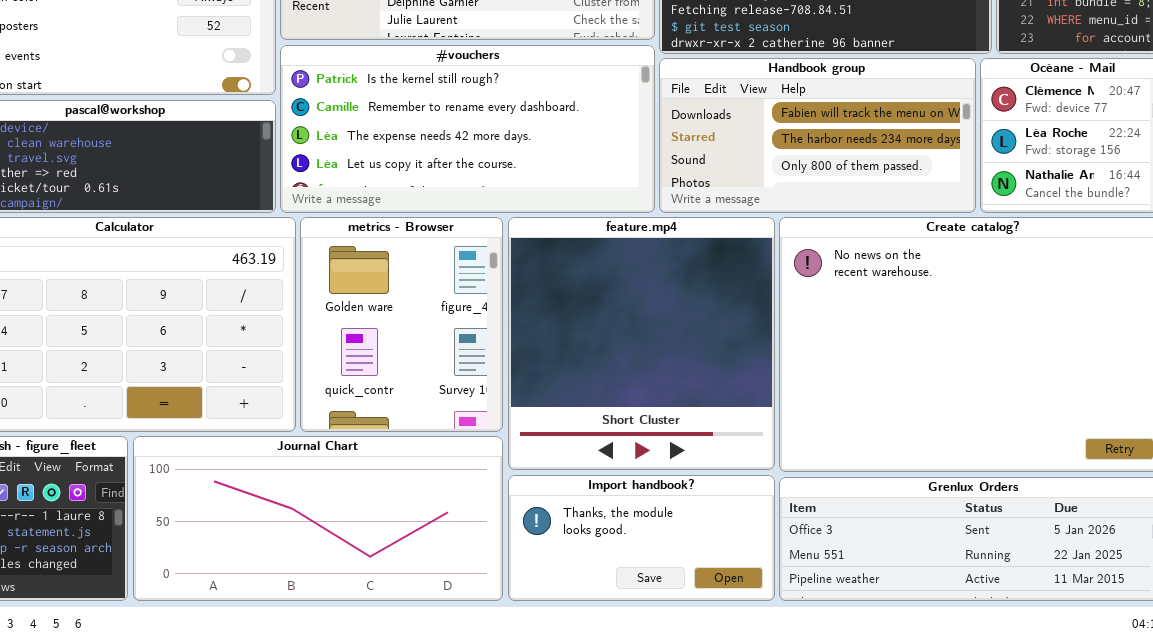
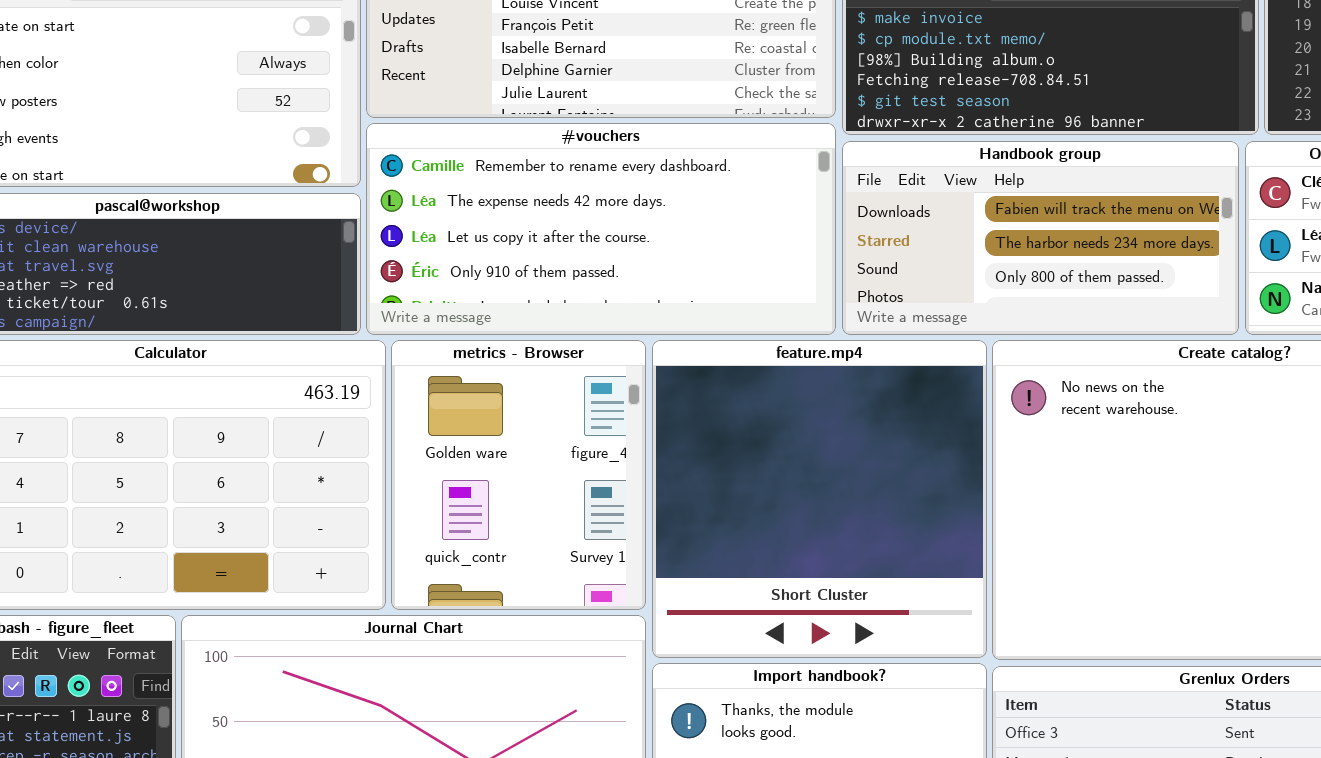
#vouchers: [280,45,655,213] -> [366,123,836,335], scrolled down 1 row

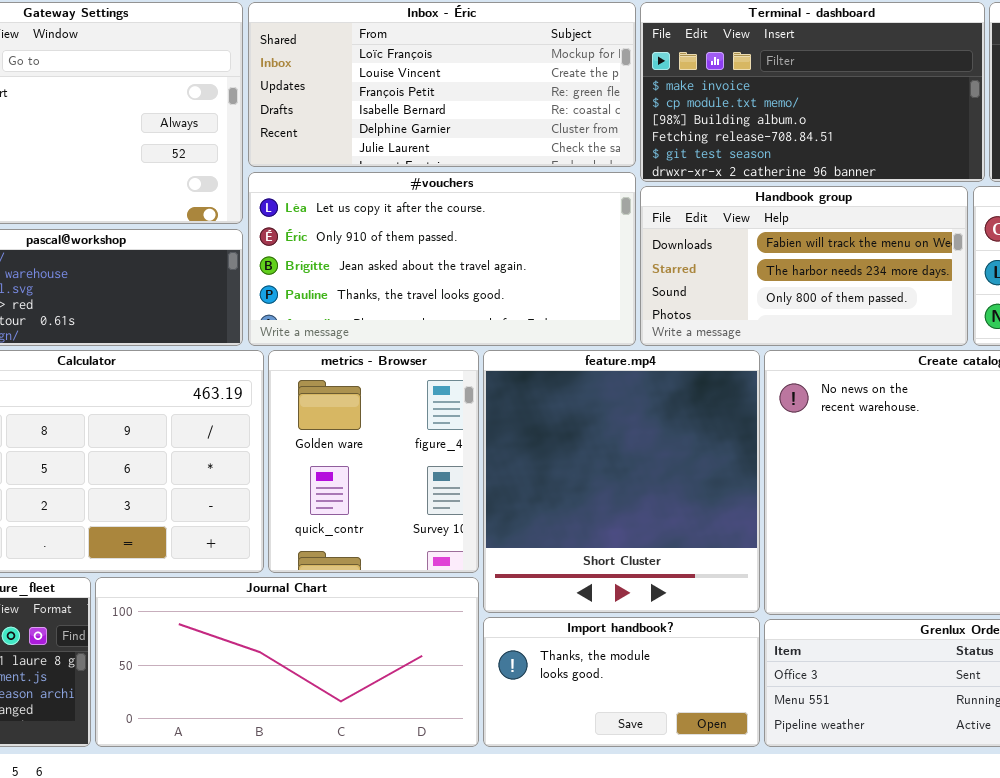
#vouchers: [366,123,836,335] -> [248,172,636,346], scrolled down 2 rows

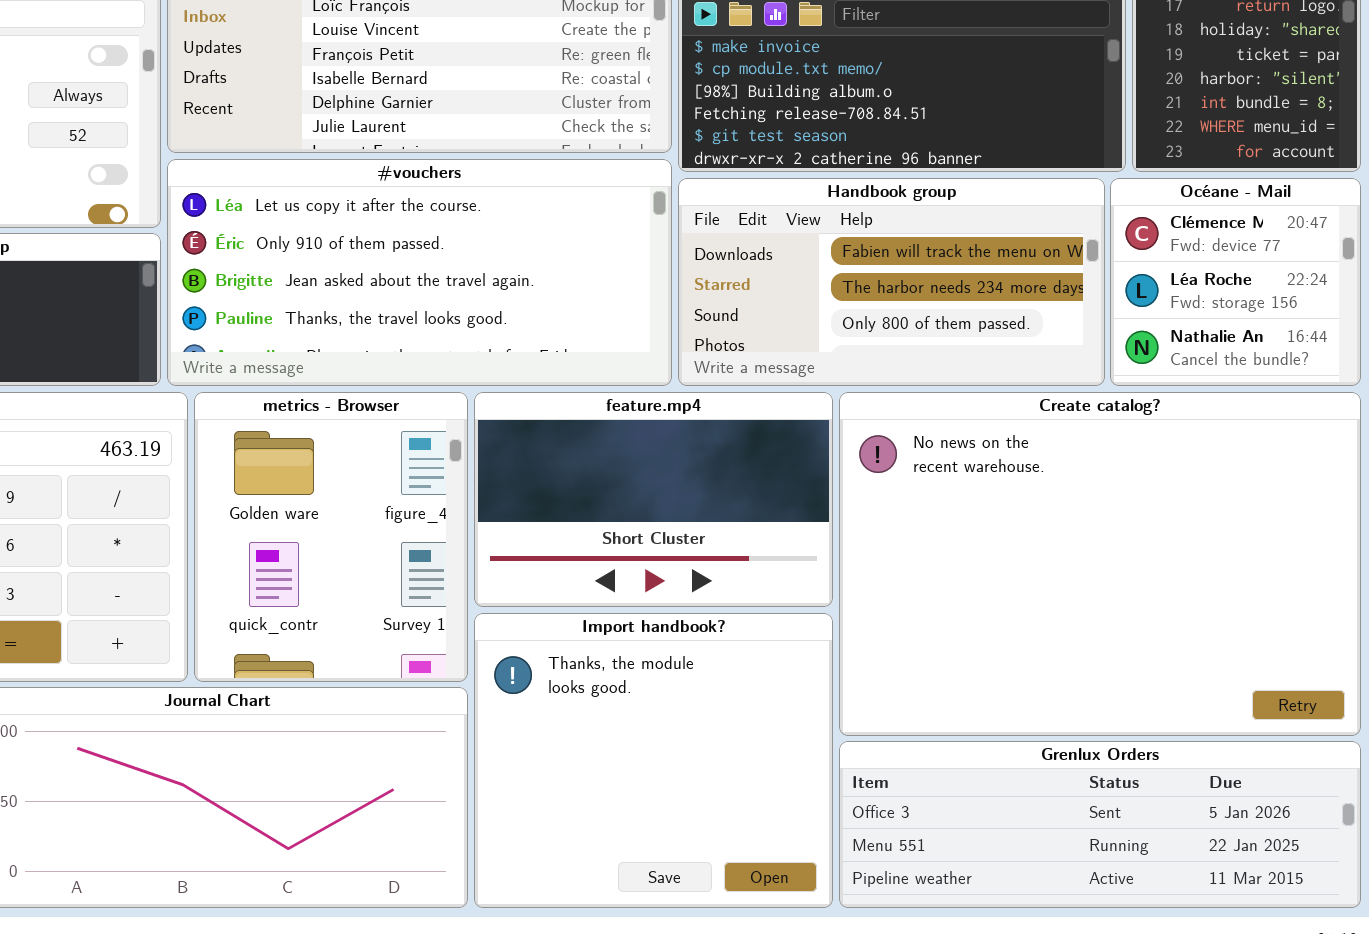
feature.mp4: [483,350,760,613] -> [474,392,833,607], resized
Import handbook?: [483,617,760,747] -> [474,613,833,908], resized

